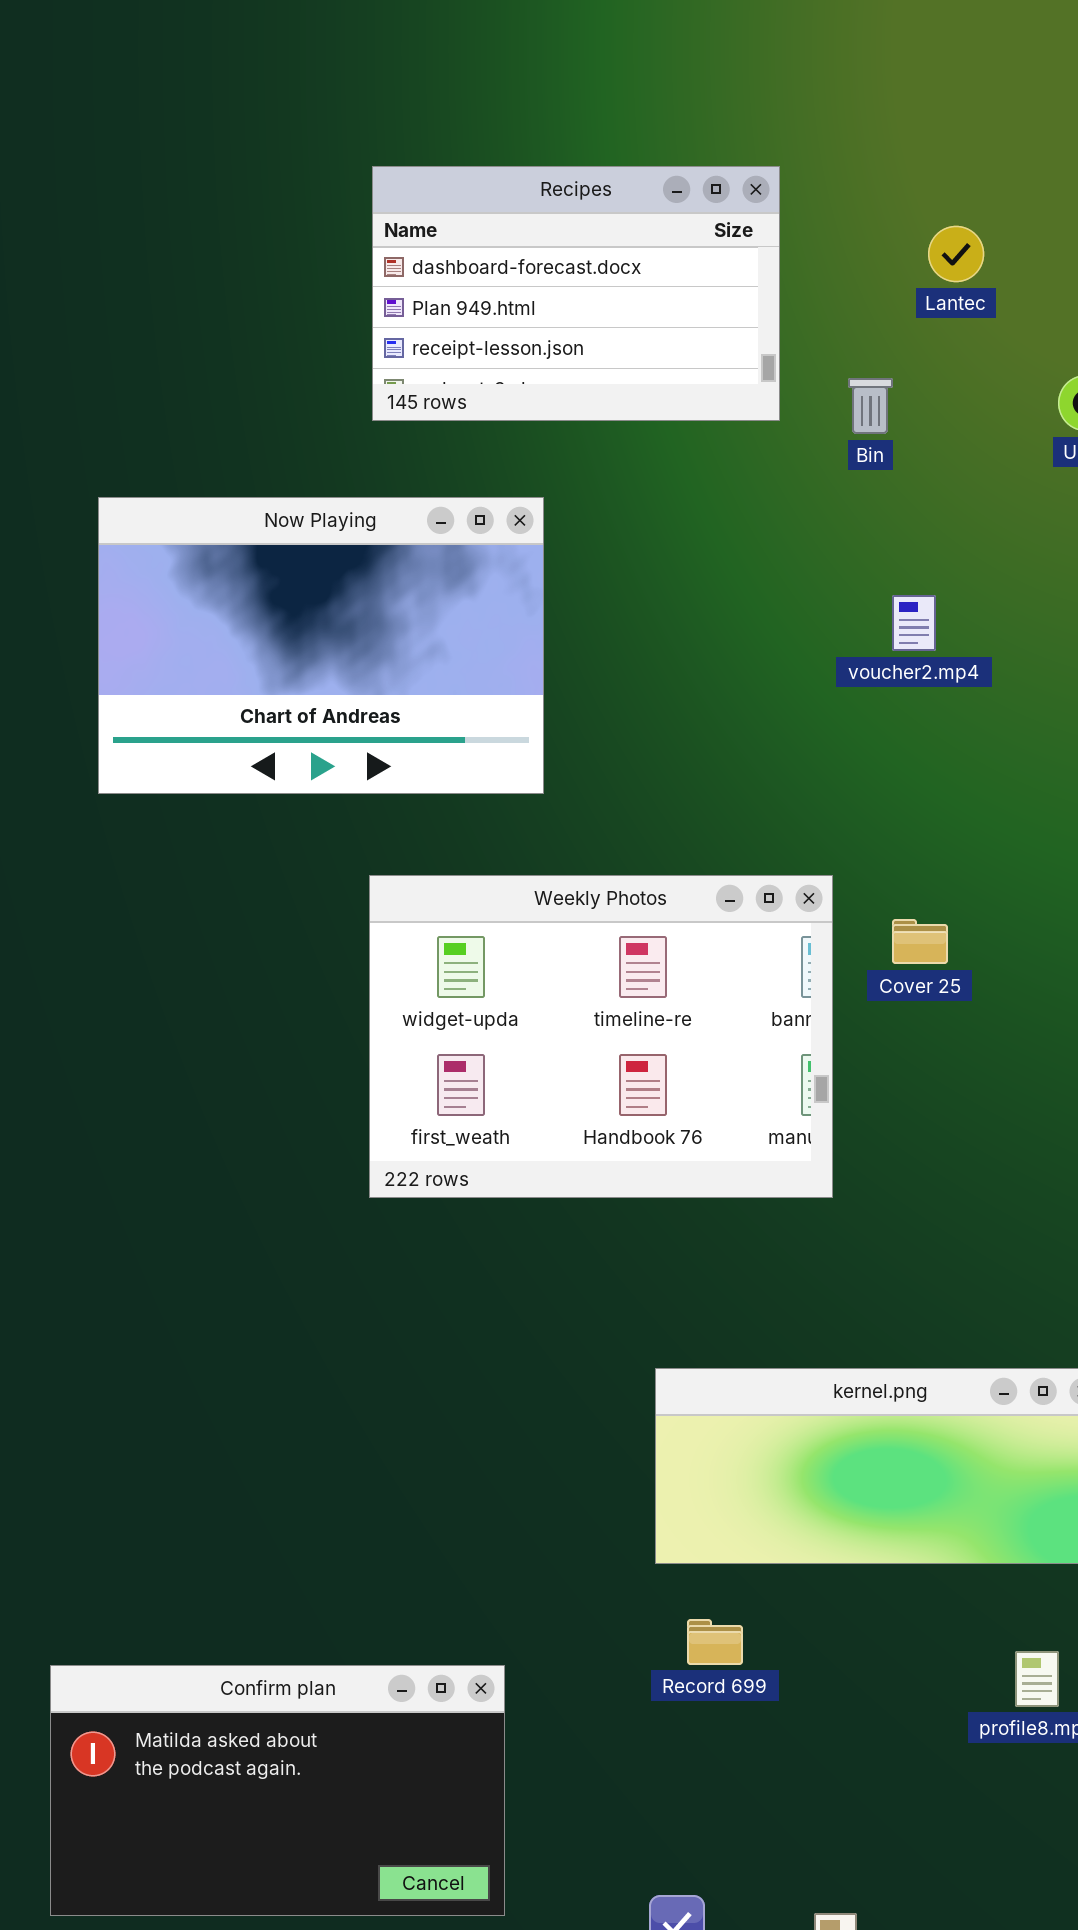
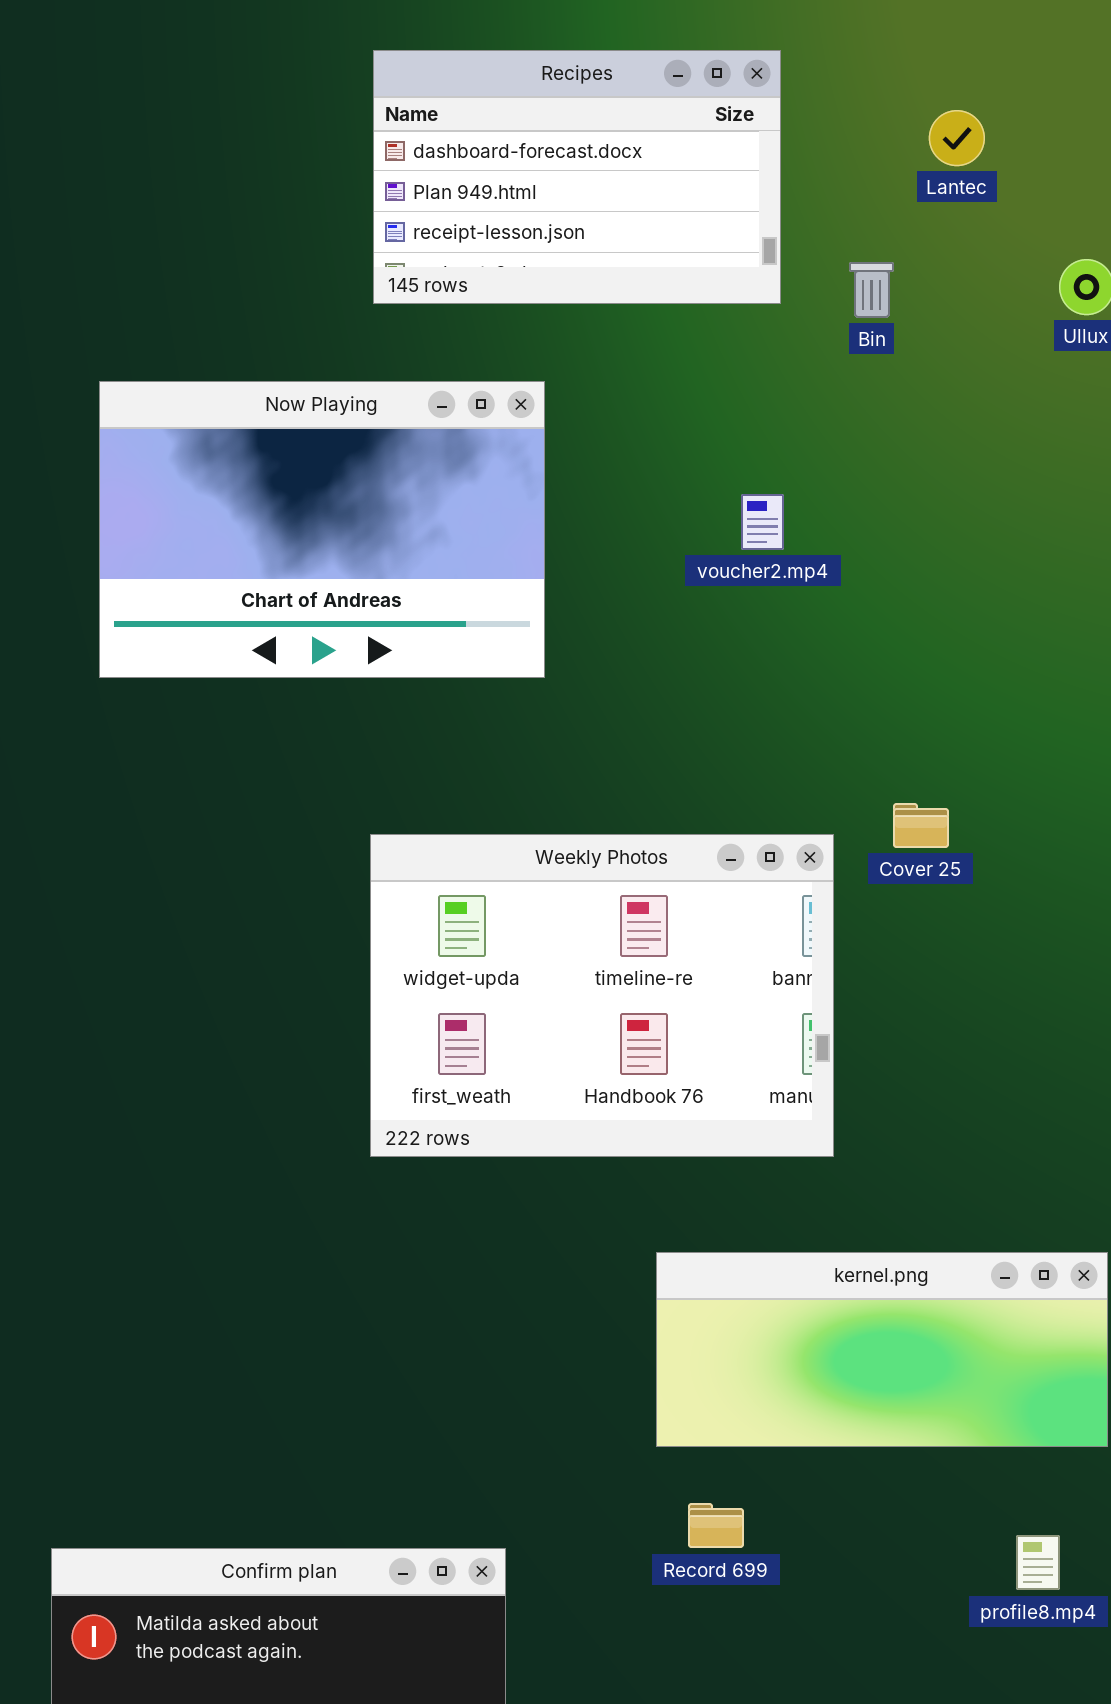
voucher2.mp4: [892,595,936,651] -> [741,494,784,550], moved
Weekly Photos: [369,875,833,1198] -> [370,834,834,1157], moved

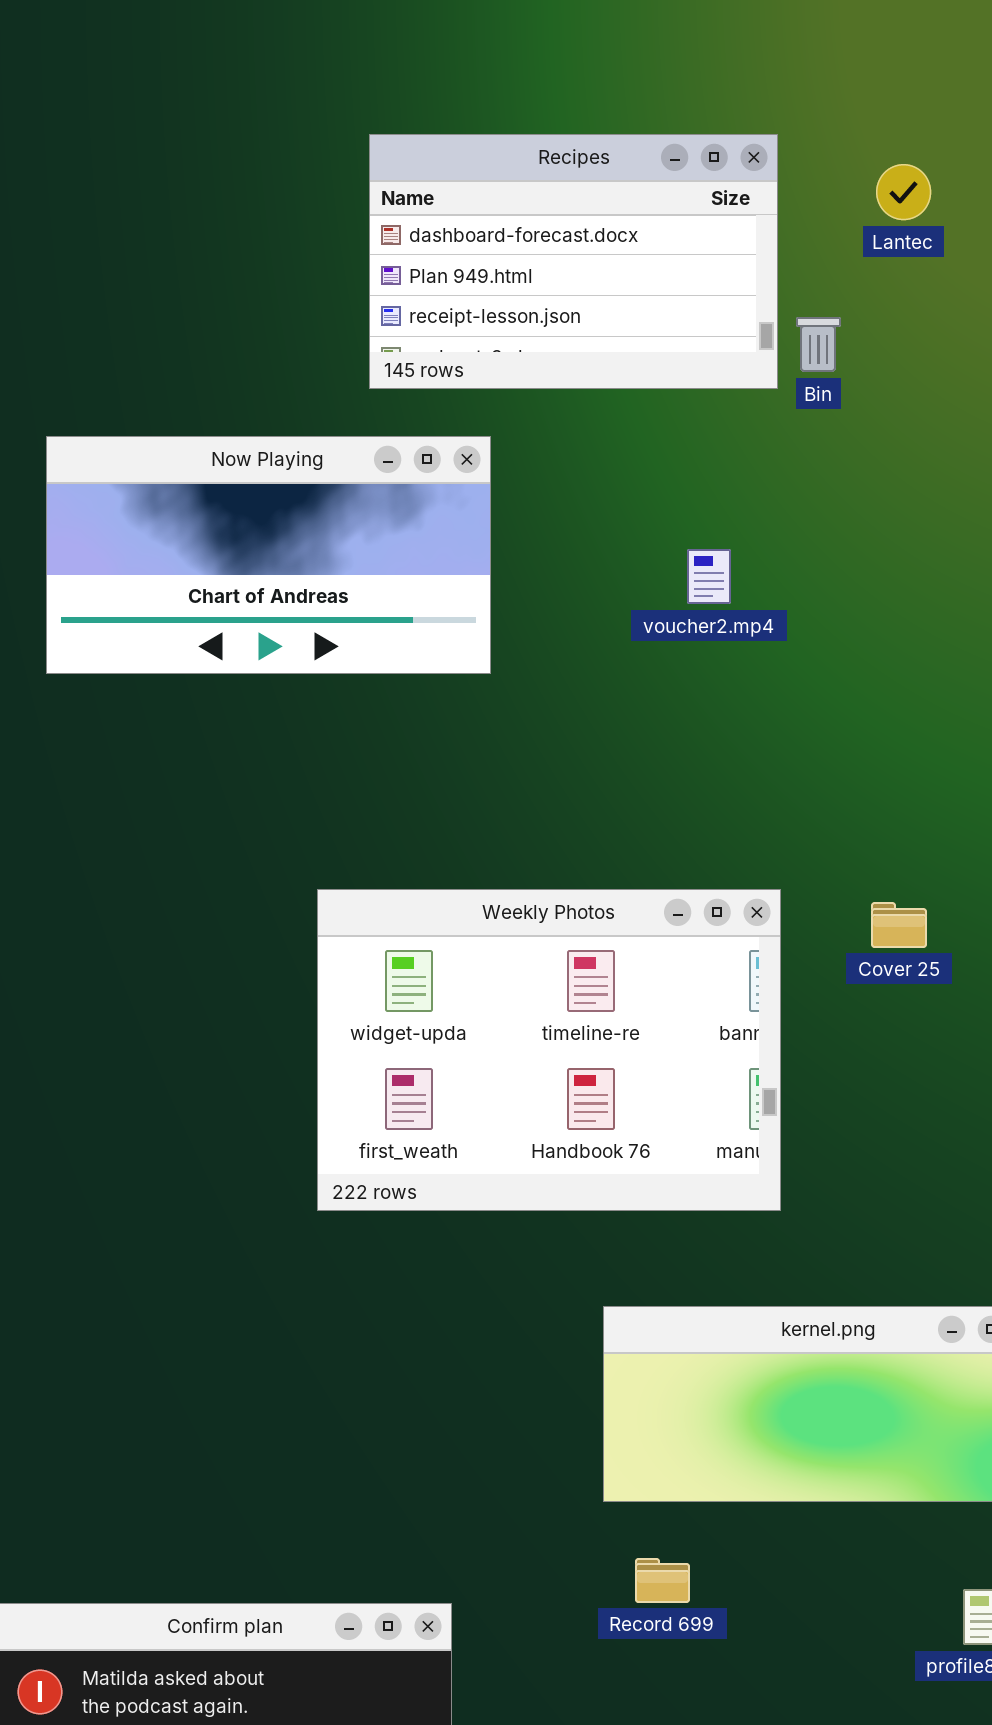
Recipes: [373,50,781,304] -> [369,134,778,389], moved
Now Playing: [99,381,545,678] -> [46,436,491,674], resized
Cover 25: [893,803,949,848] -> [871,902,927,948], moved

